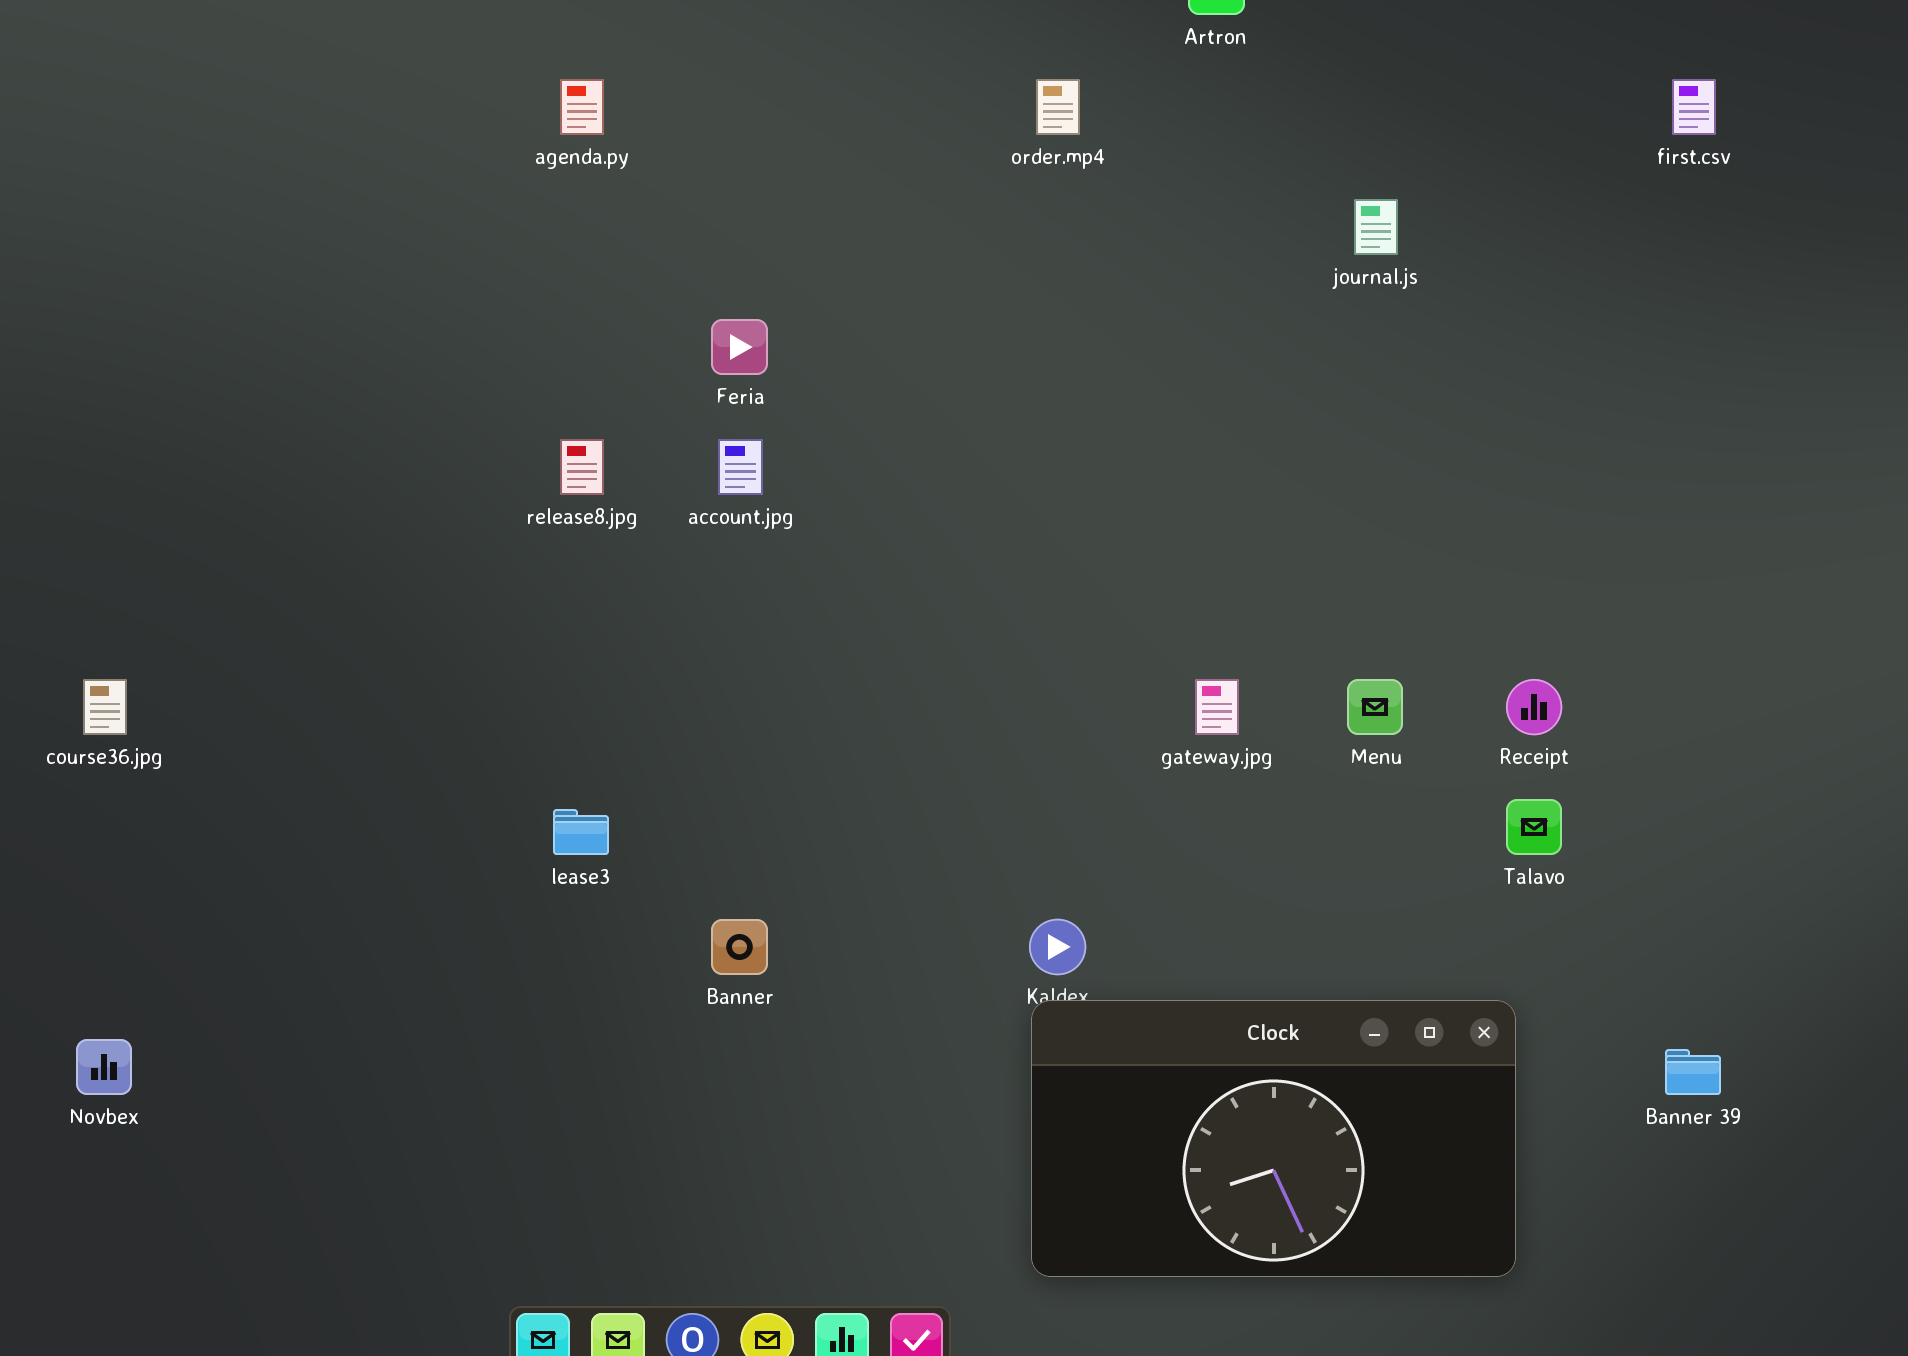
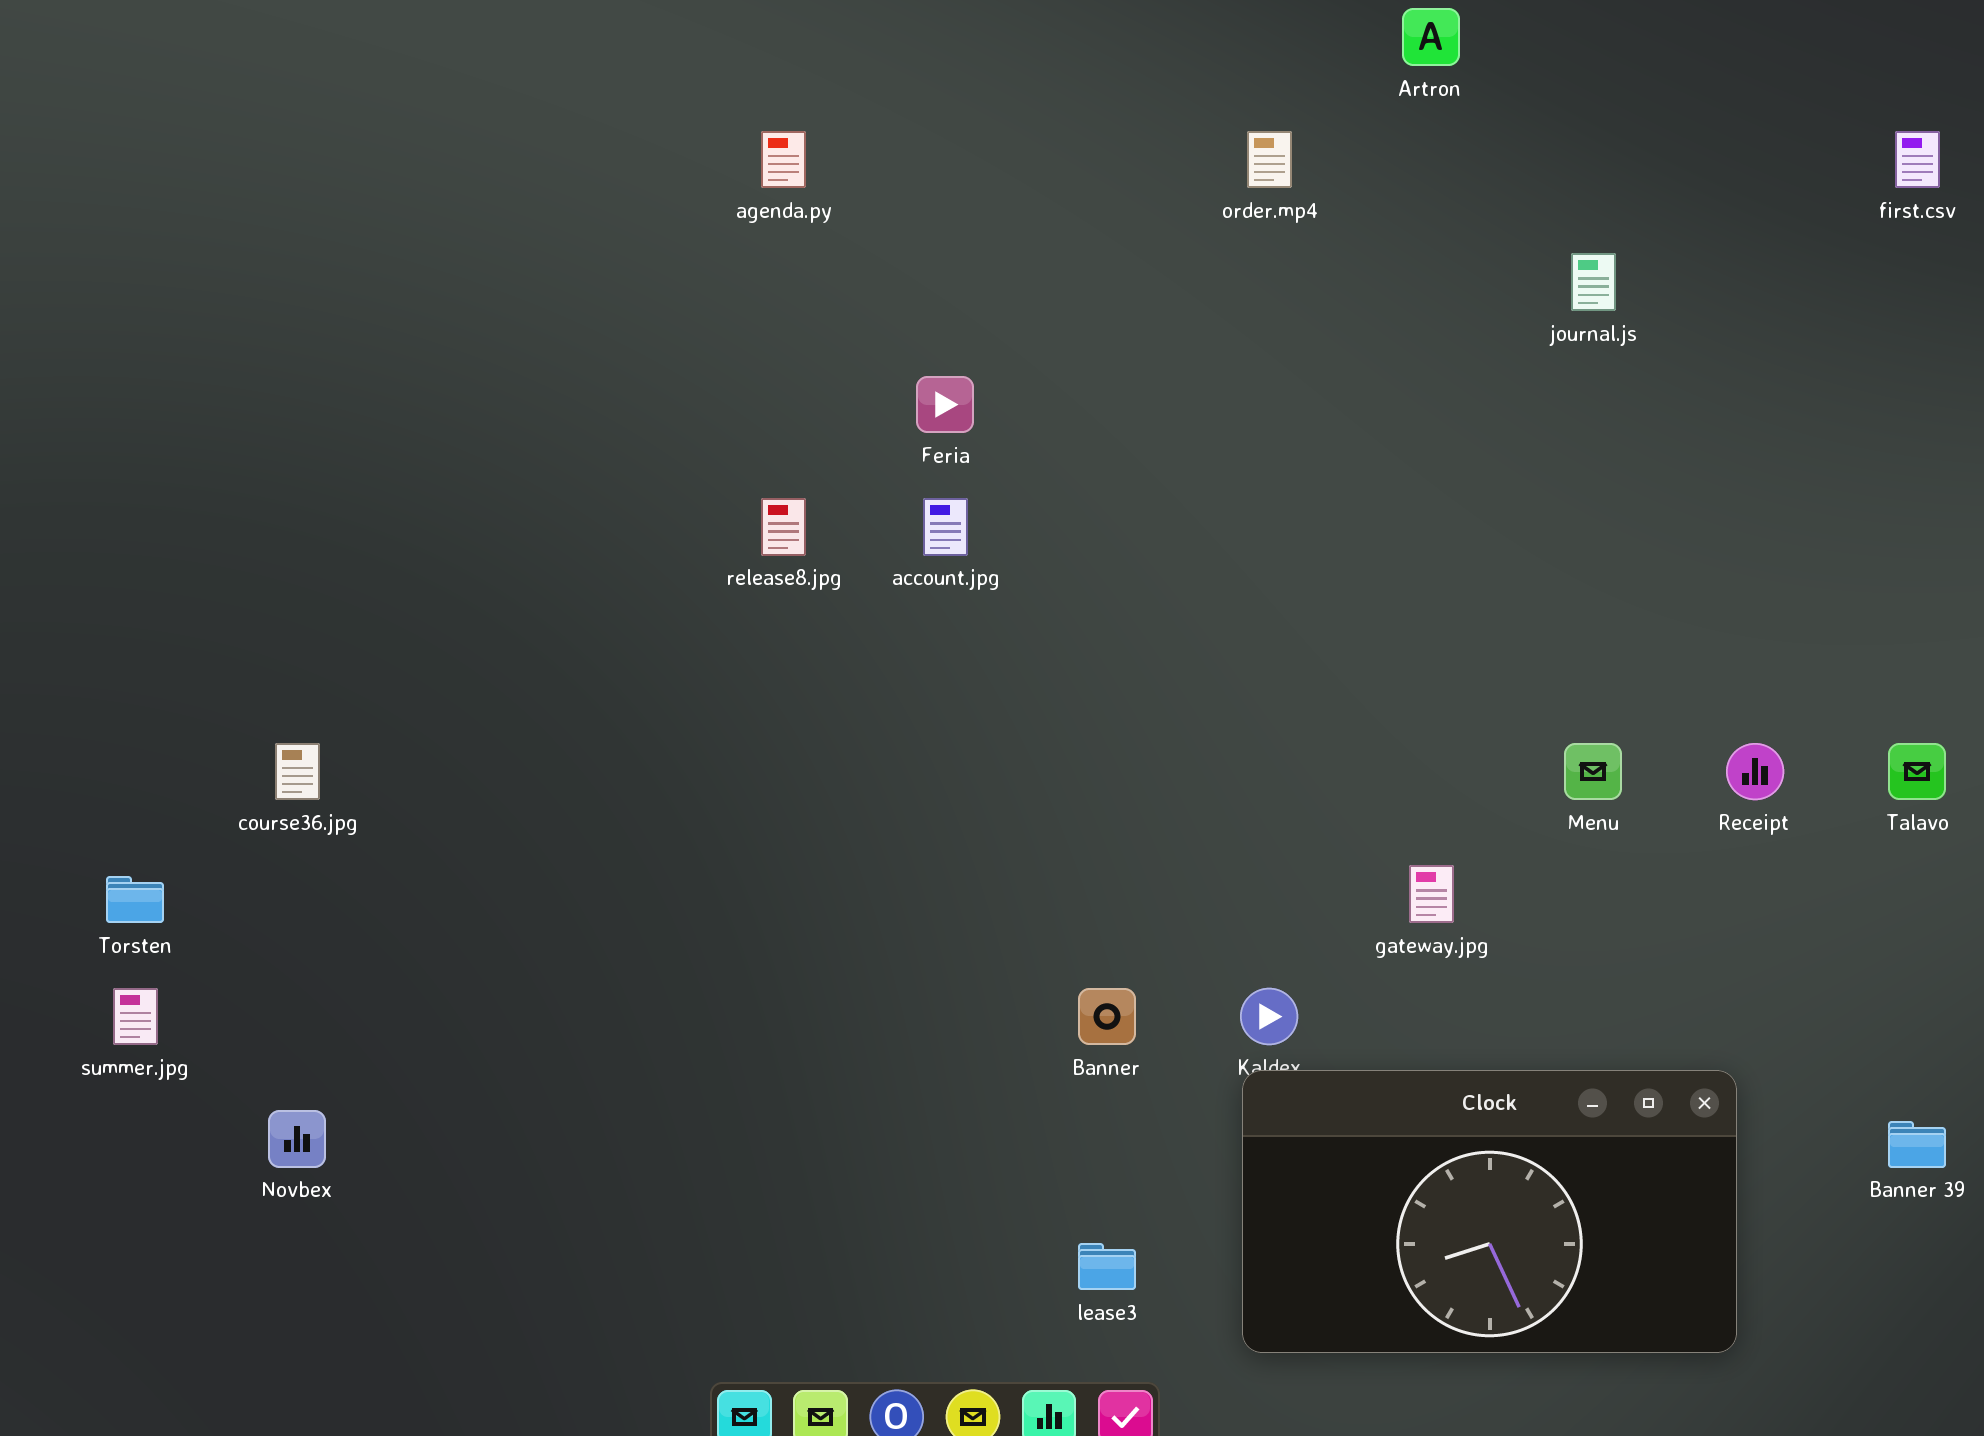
gateway.jpg: [1195,679,1239,735] -> [1409,865,1454,923], moved
Talavo: [1506,799,1562,855] -> [1888,743,1946,800], moved
lease3: [553,809,609,855] -> [1078,1243,1136,1290], moved
Banner: [711,919,768,975] -> [1078,988,1136,1045], moved

